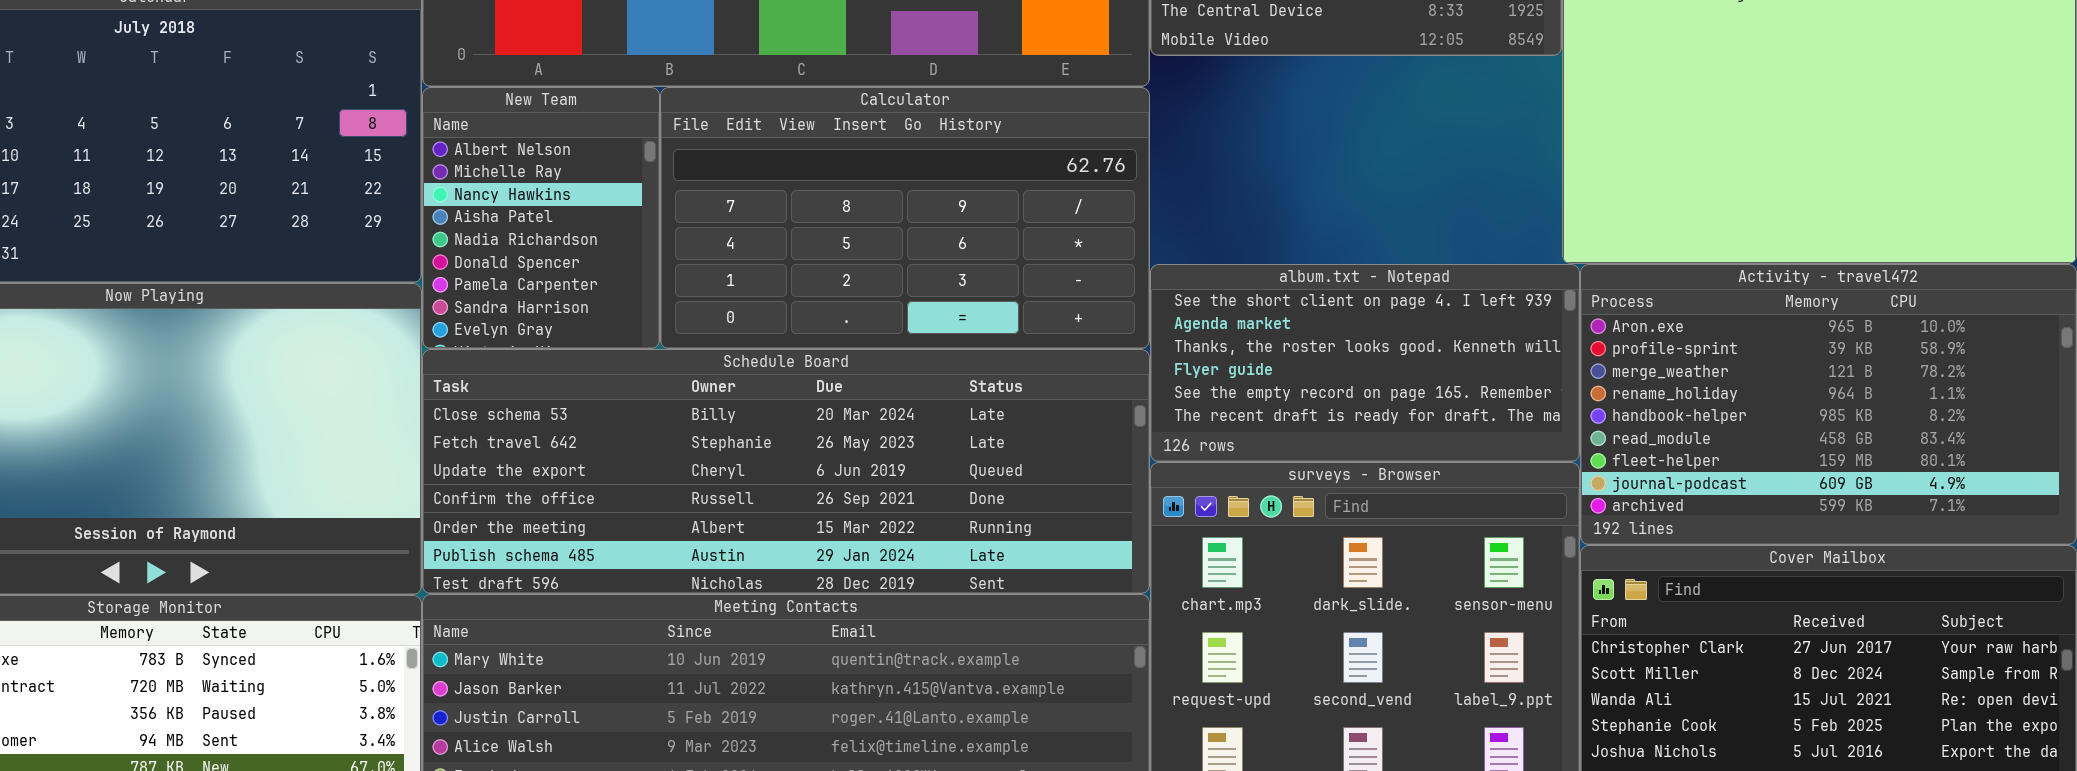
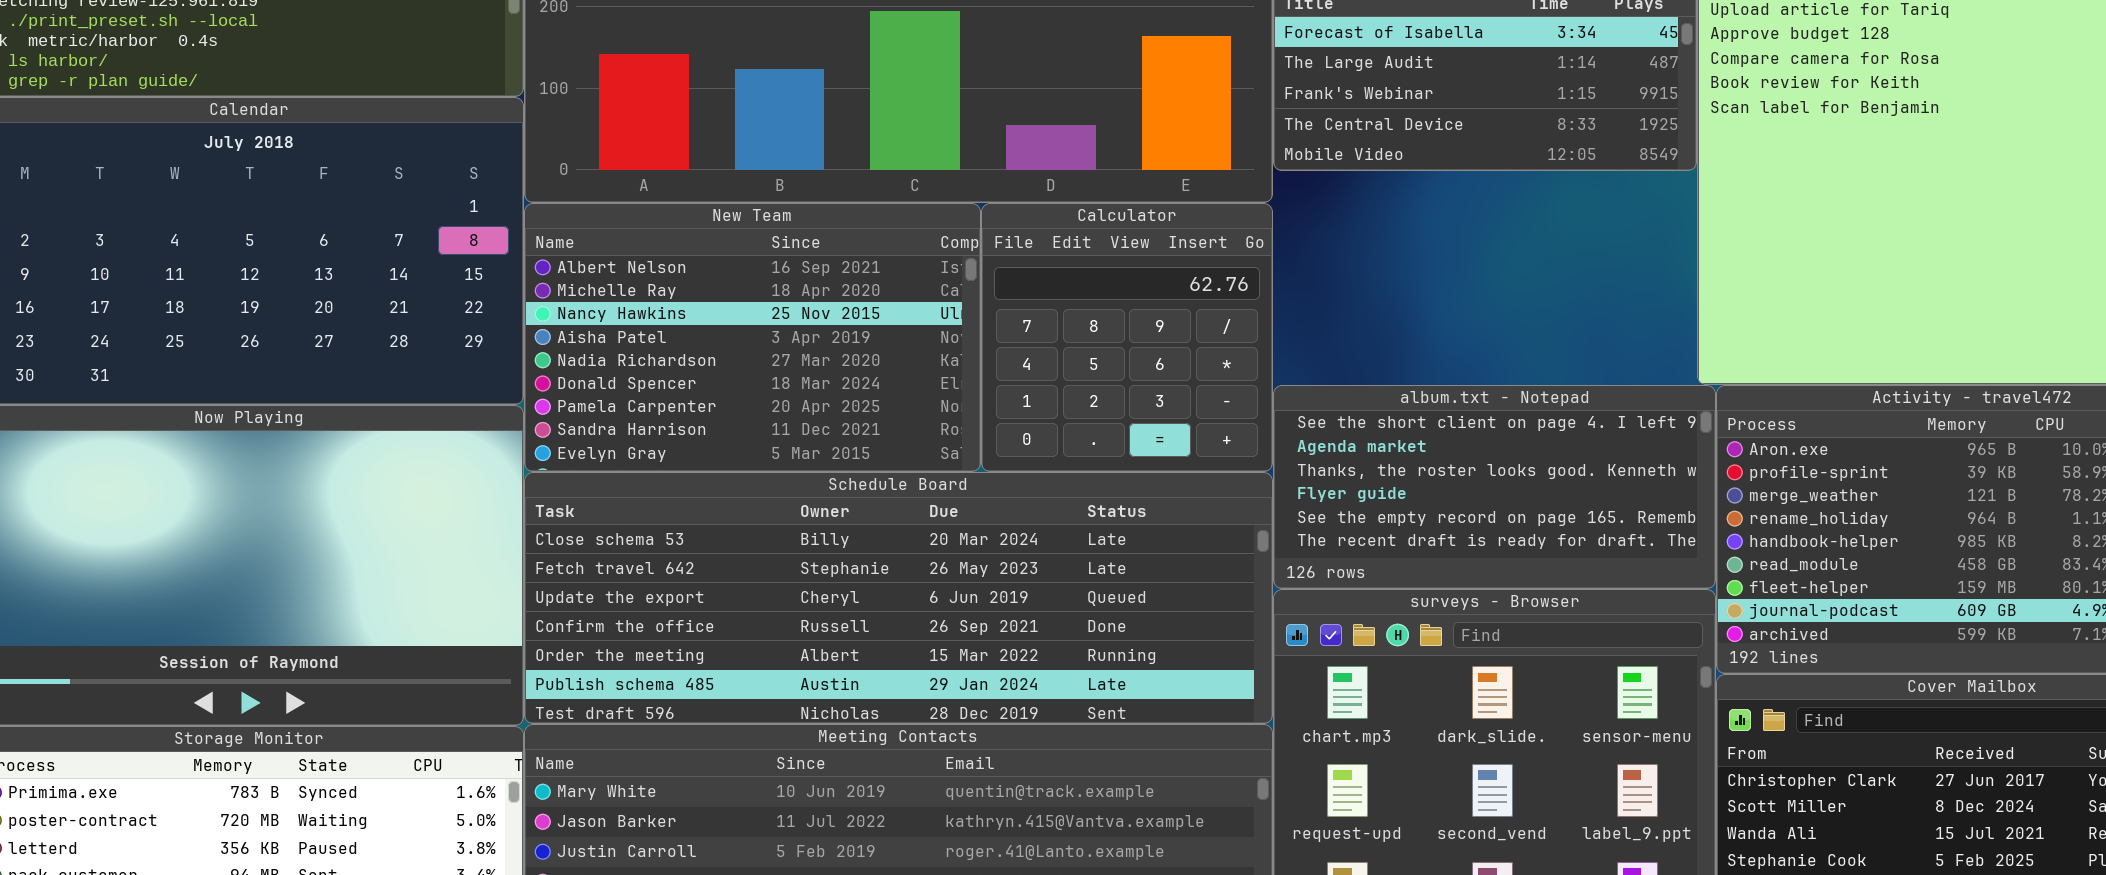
New Team: [422,87,660,349] -> [524,203,981,472], resized
Calculator: [660,87,1150,349] -> [981,203,1273,472], resized

